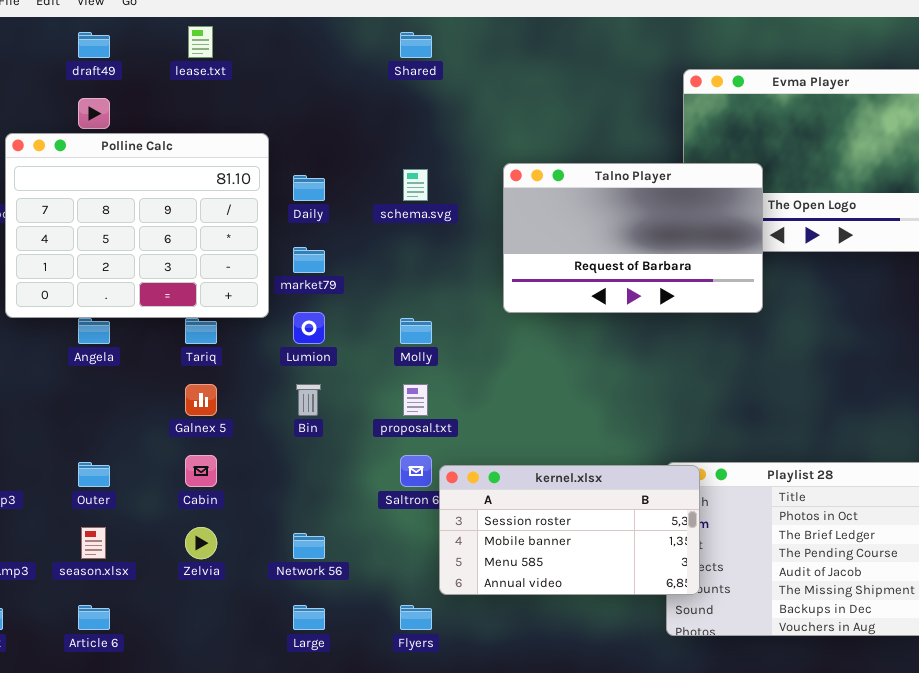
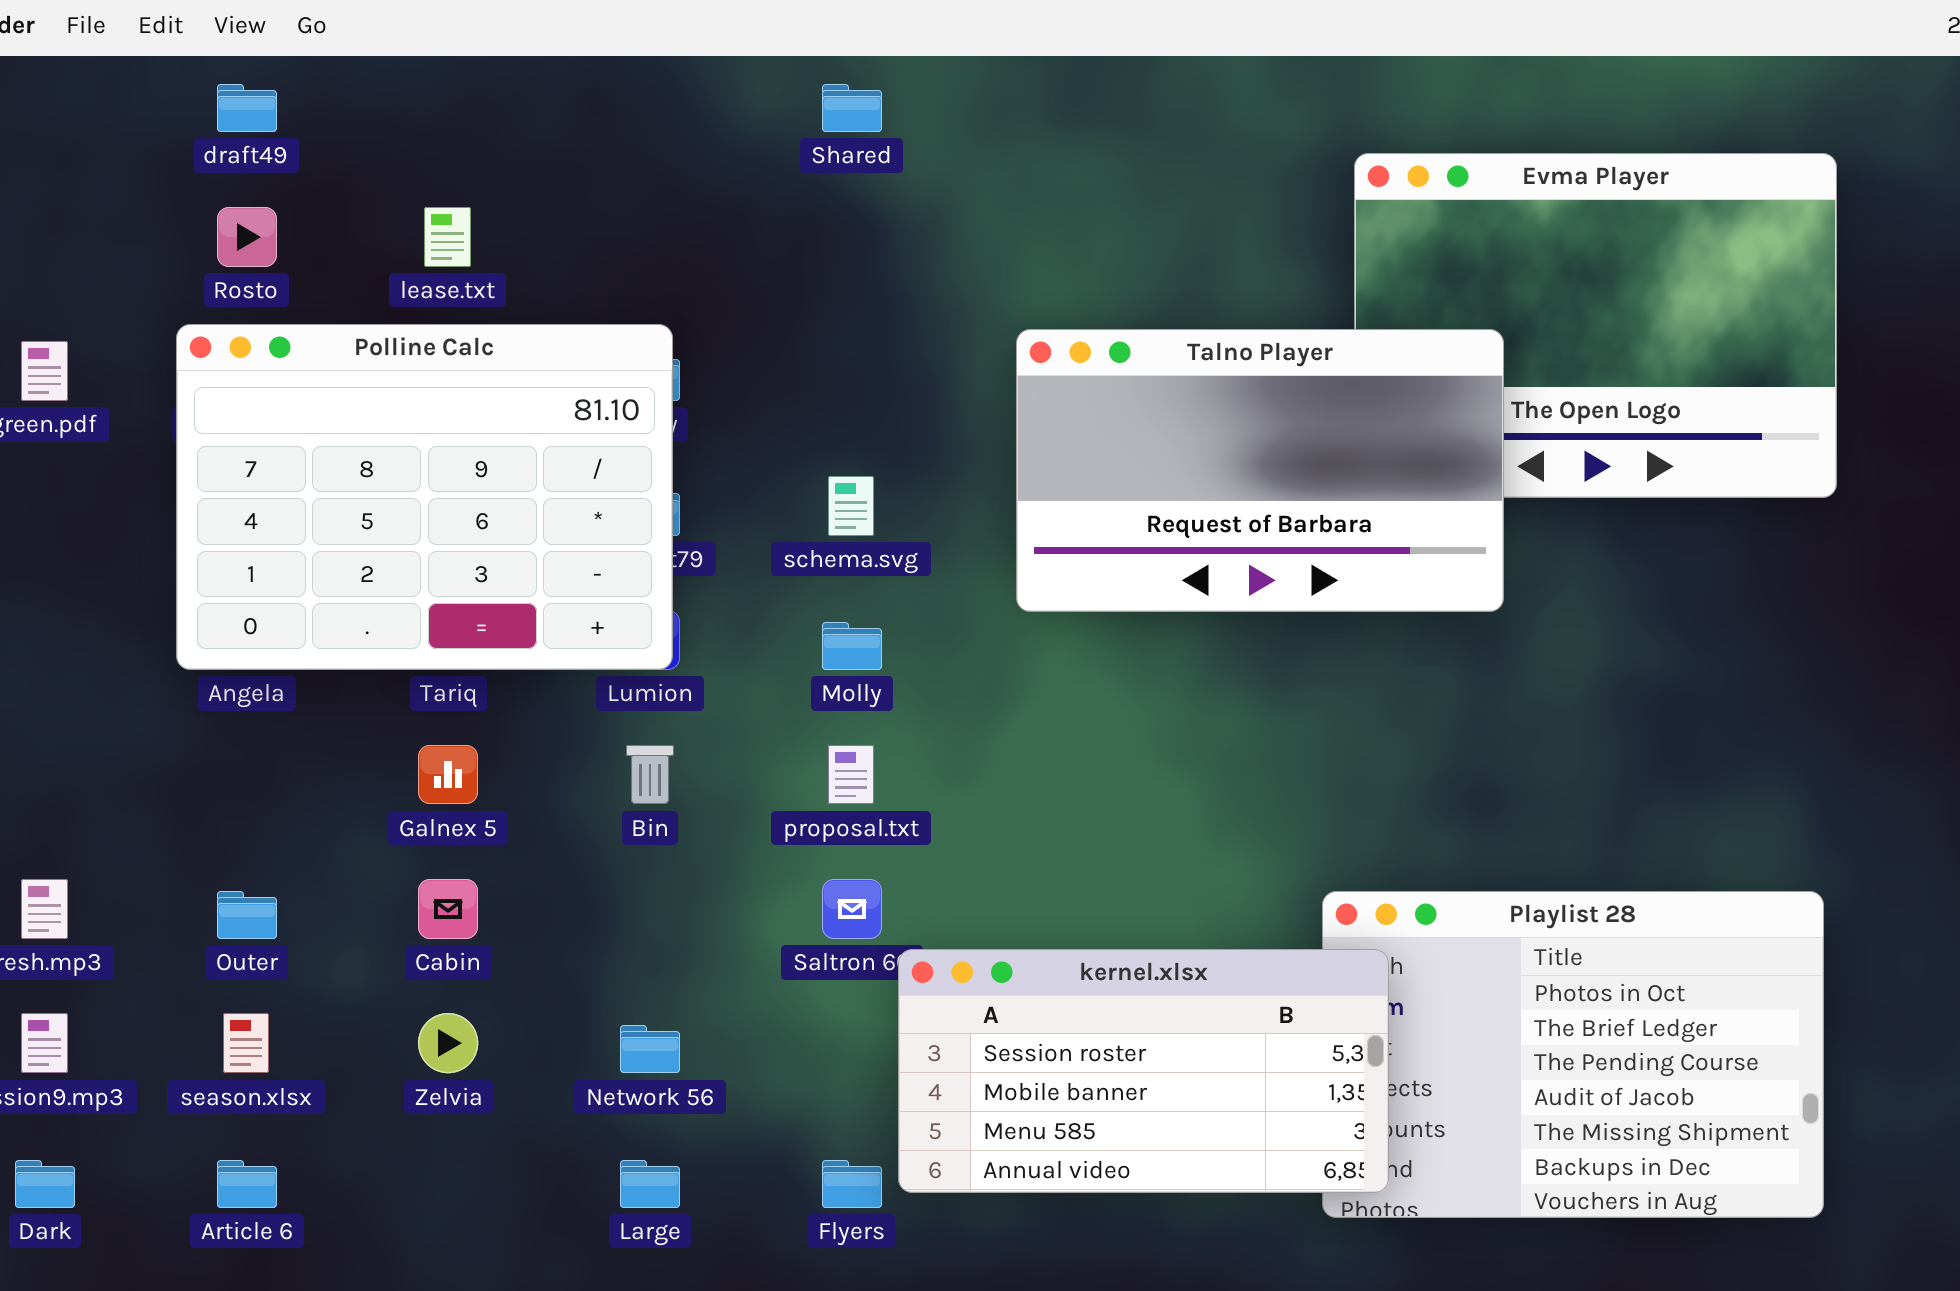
lease.txt: [188,26,213,58] -> [424,207,471,267], moved
Polline Calc: [5,133,269,318] -> [176,324,673,670], moved
schema.svg: [403,169,428,201] -> [828,476,874,536], moved
kernel.xlsx: [439,465,700,595] -> [898,949,1389,1193], moved

